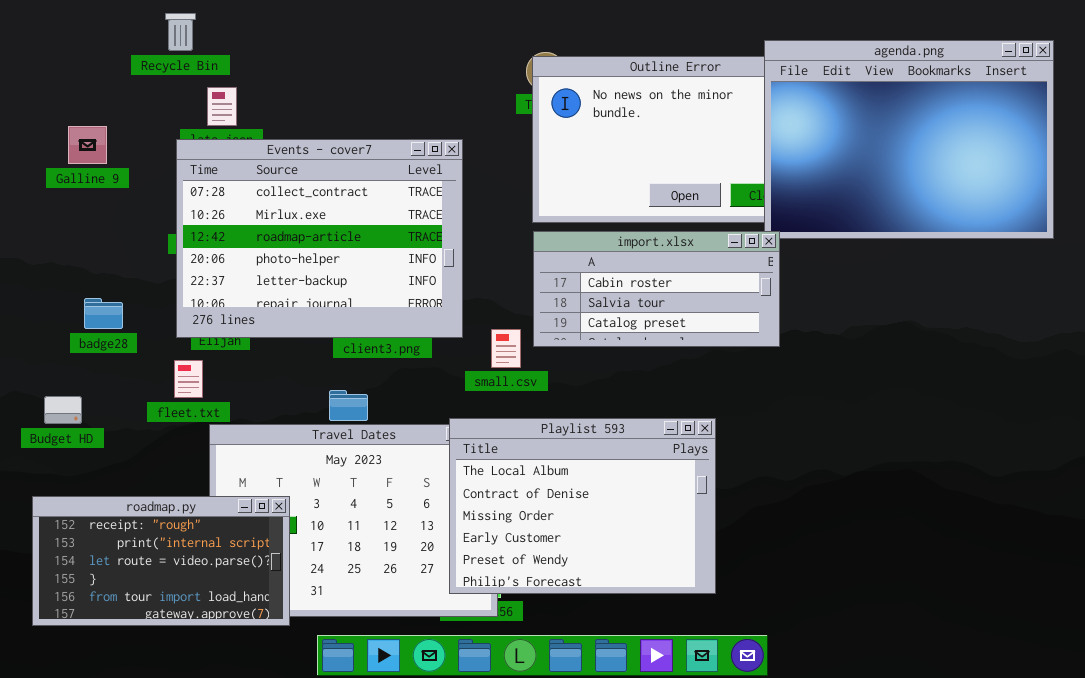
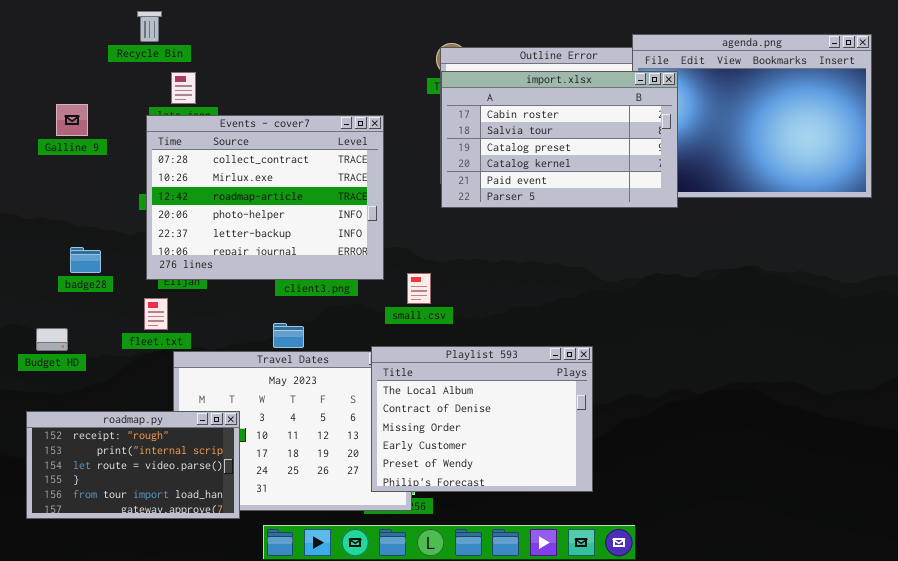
import.xlsx: [533,231,780,347] -> [441,71,678,208], moved, resized

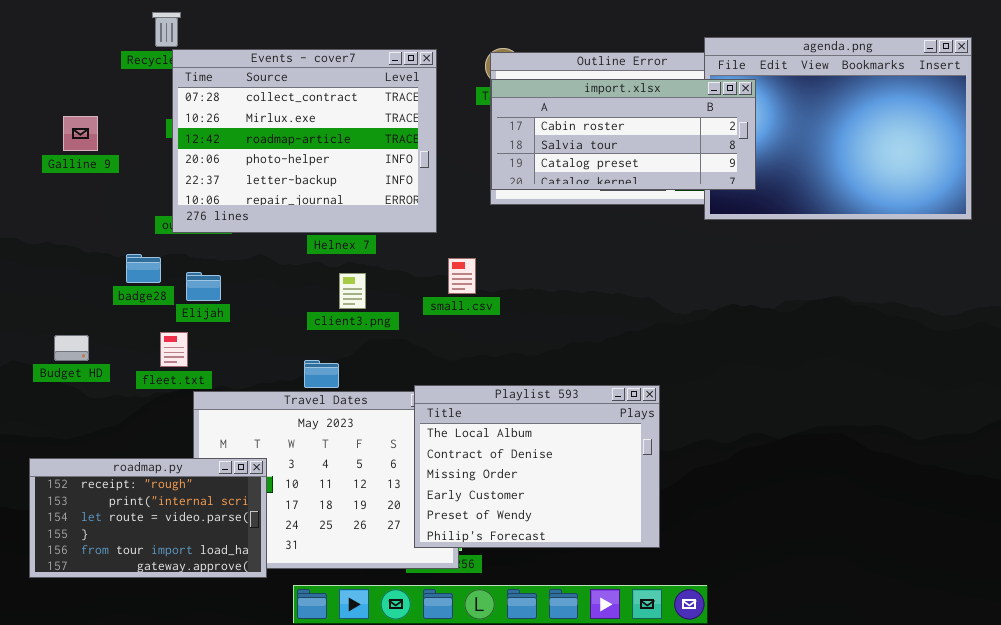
import.xlsx: [441,71,678,208] -> [491,79,756,190], resized
Events - cover7: [146,115,384,280] -> [172,49,437,233], moved
badge28: [70,247,101,273] -> [126,254,161,283], moved
small.csv: [407,273,431,304] -> [448,258,476,294], moved
Budget HD: [36,328,68,351] -> [54,335,89,361], moved

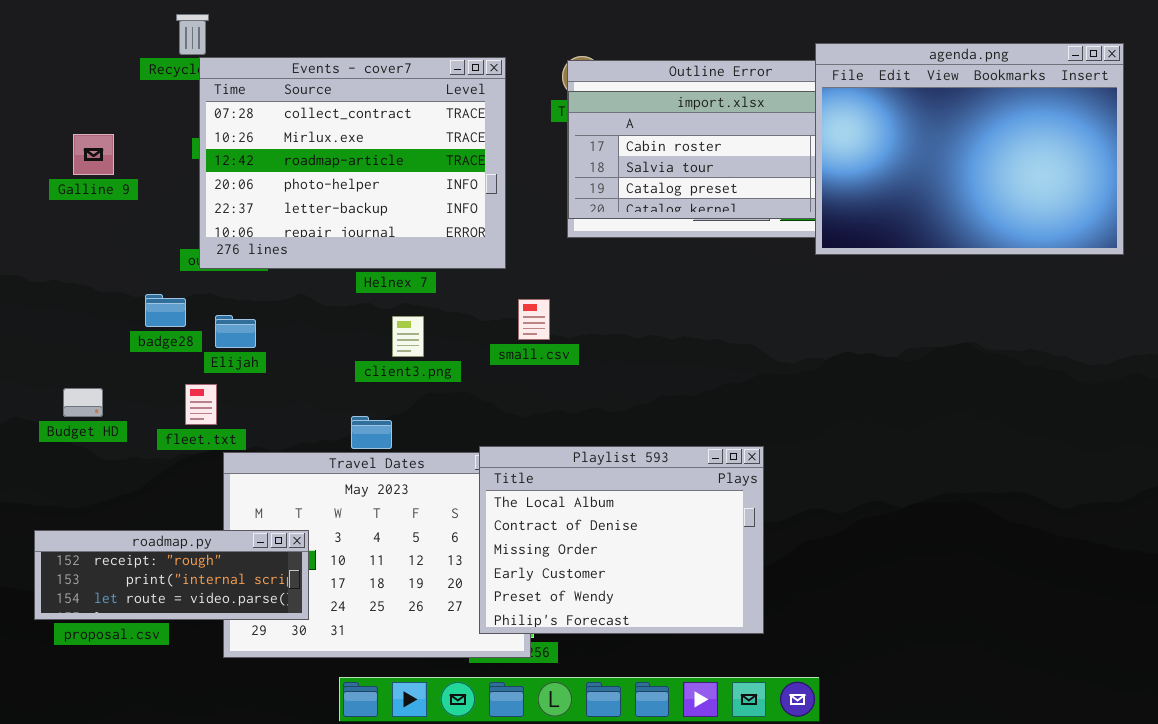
agenda.png: [704,37,972,220] -> [815,43,1124,255], raised
roadmap.py: [29,458,267,578] -> [34,530,309,620], resized

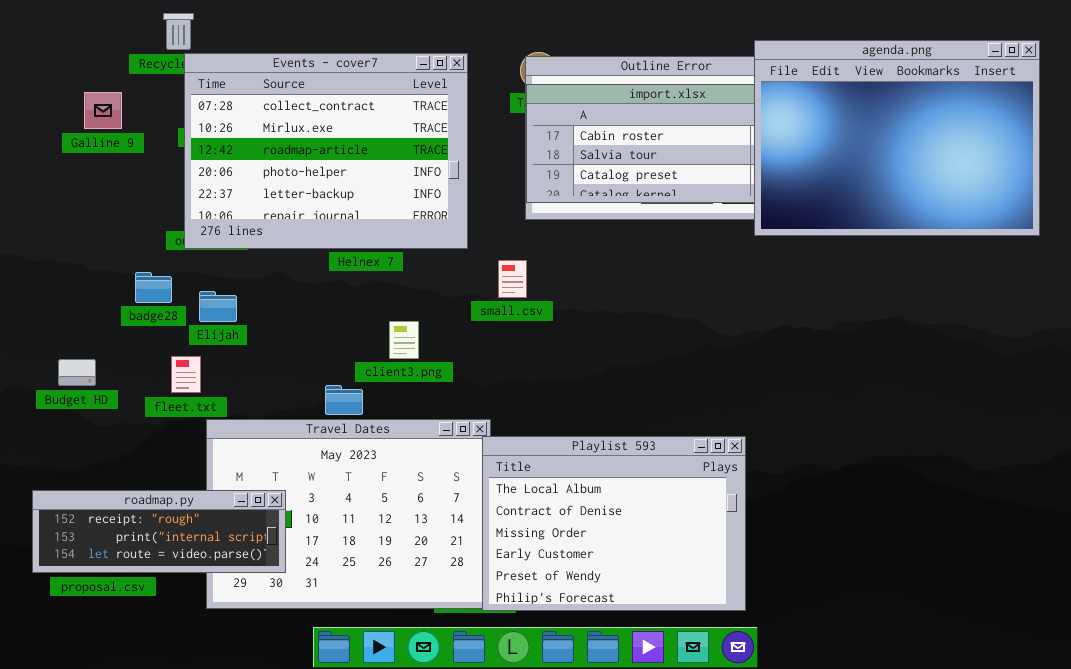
Galline 9: [73,134,114,175] -> [84,92,122,129], moved
small.csv: [518,299,550,340] -> [498,260,527,298], moved
client3.png: [392,316,424,357] -> [389,321,419,359], moved
Playlist 593: [479,446,764,634] -> [482,436,746,611], moved

